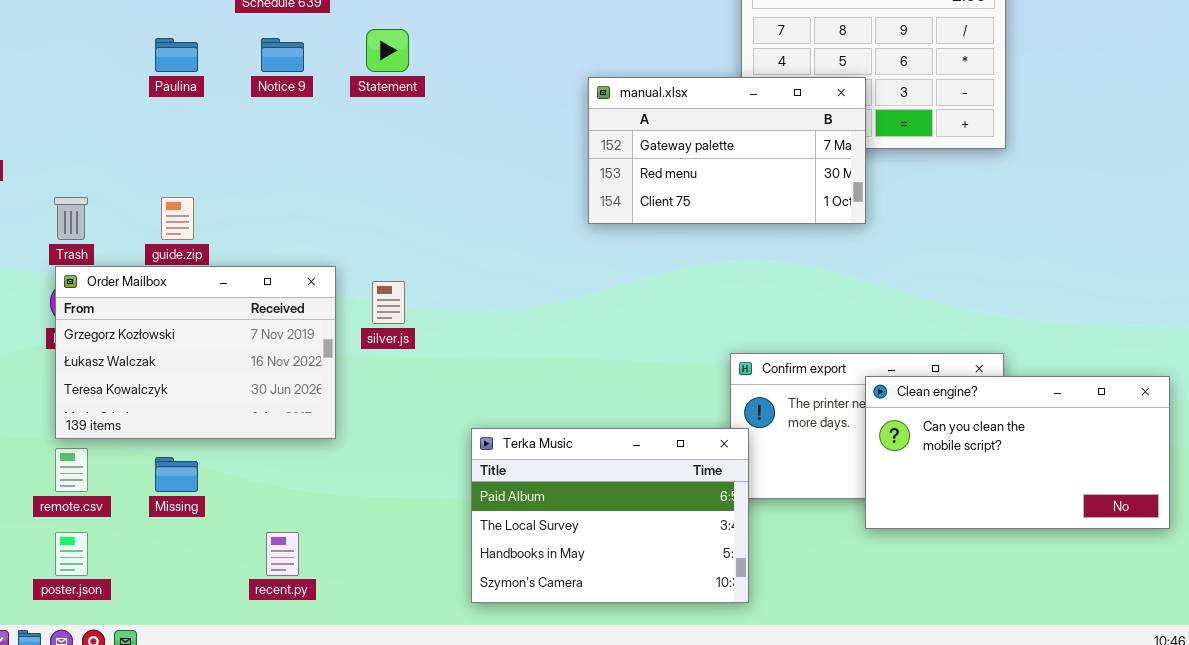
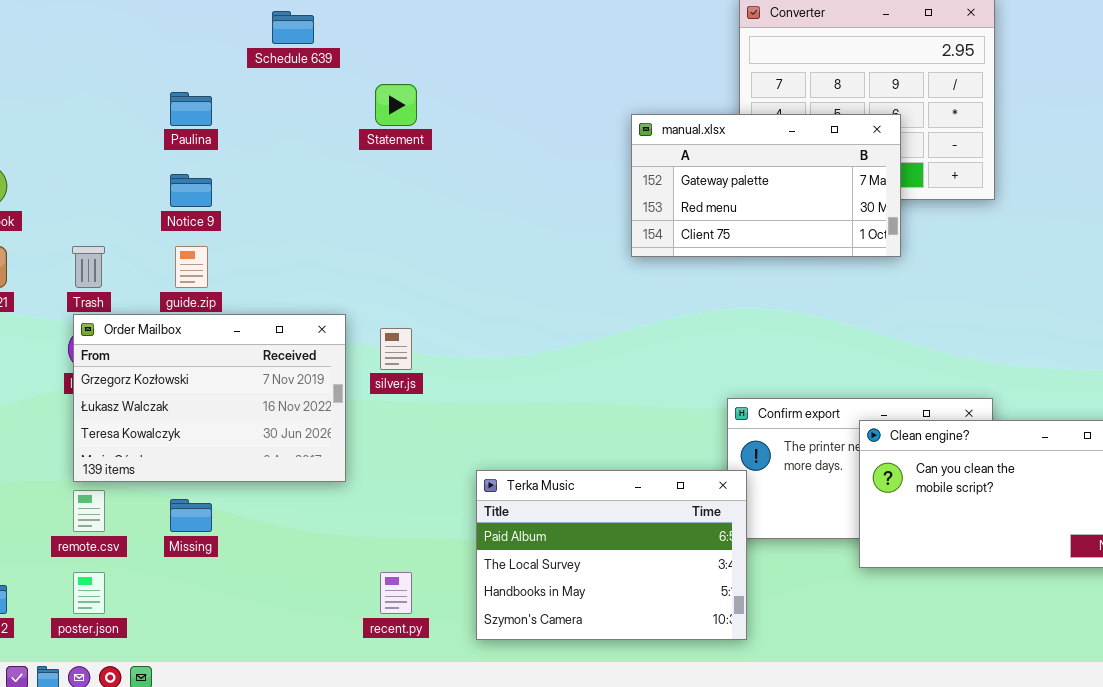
Notice 9: [261,38,304,72] -> [170,174,212,207], moved
manual.xlsx: [588,77,866,224] -> [631,114,901,257], moved
recent.py: [266,532,299,576] -> [380,572,412,614], moved

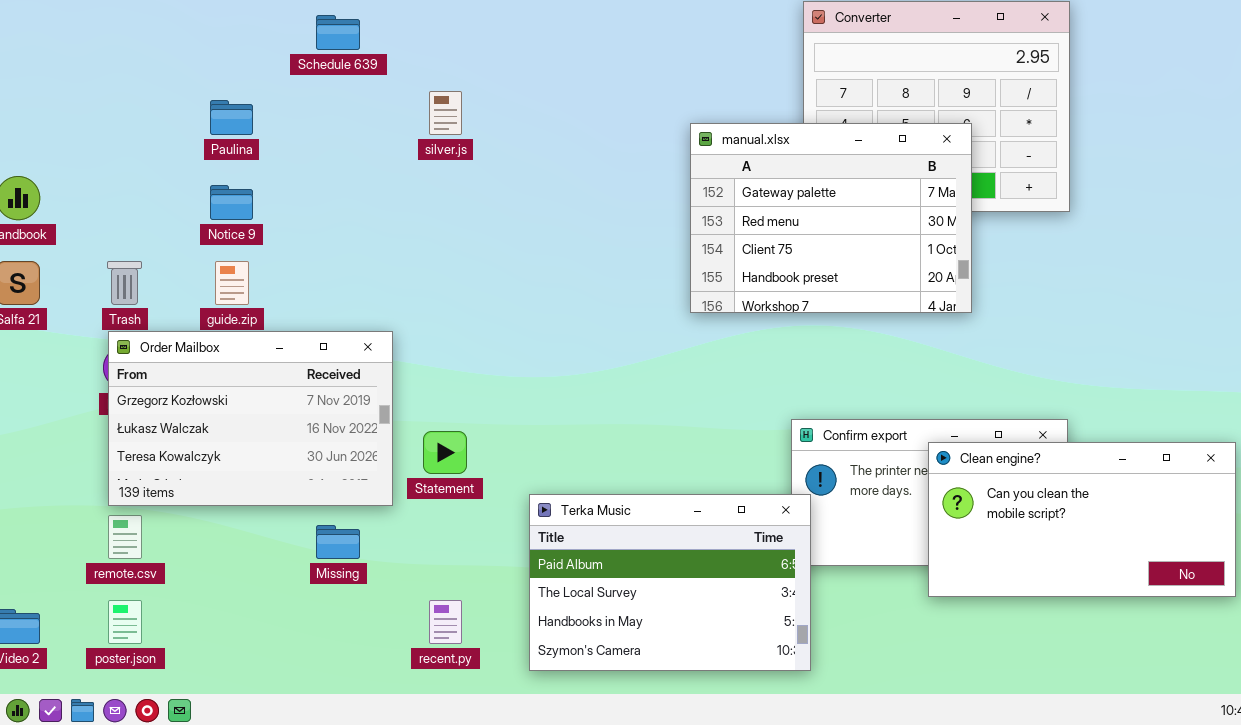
Statement: [375,84,417,126] -> [423,431,467,474], moved
manual.xlsx: [631,114,901,257] -> [690,123,972,313], resized
silver.js: [380,328,412,370] -> [429,91,462,135], moved
Missing: [170,499,212,532] -> [316,525,360,559], moved

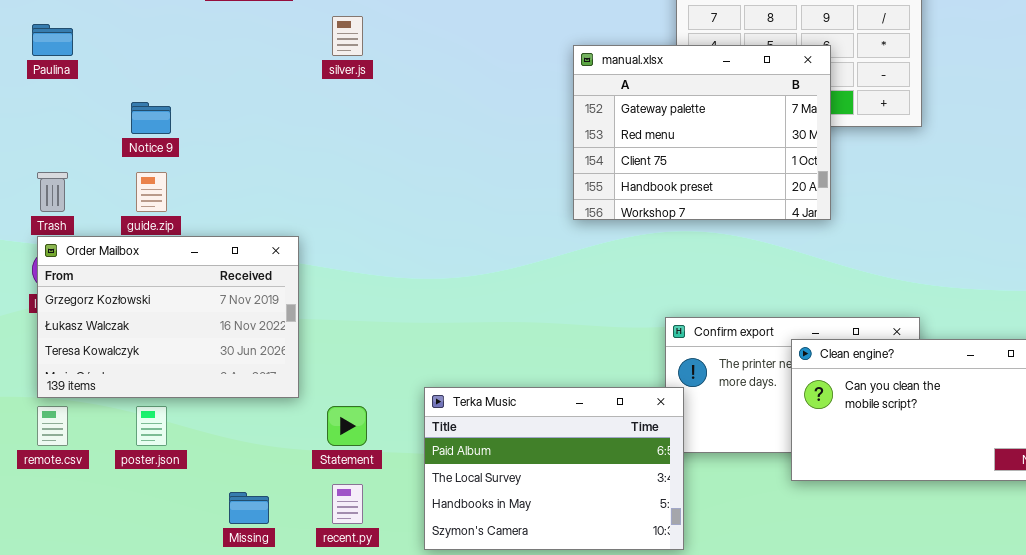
Paulina: [210,100,253,135] -> [32,24,73,56], moved
Statement: [423,431,467,474] -> [327,406,367,446], moved
Missing: [316,525,360,559] -> [229,492,269,524], moved
poster.json: [108,600,142,644] -> [136,406,167,446], moved

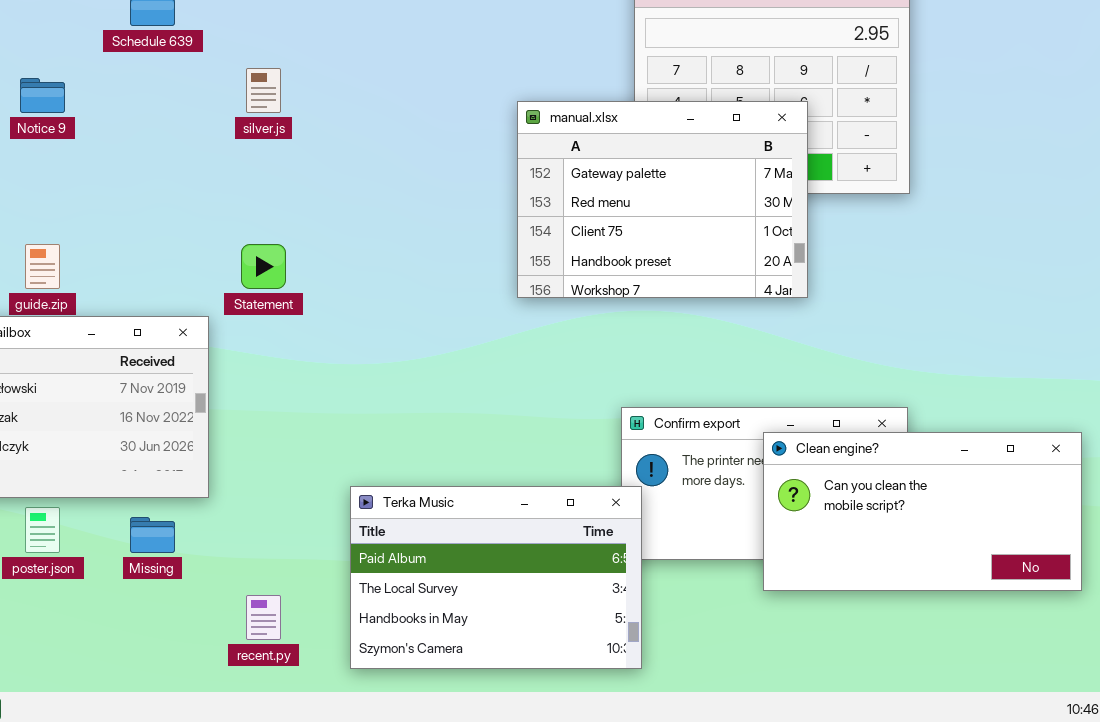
Notice 9: [131,102,171,134] -> [20,78,65,113], moved
Statement: [327,406,367,446] -> [241,244,286,289], moved
Missing: [229,492,269,524] -> [130,517,175,553], moved

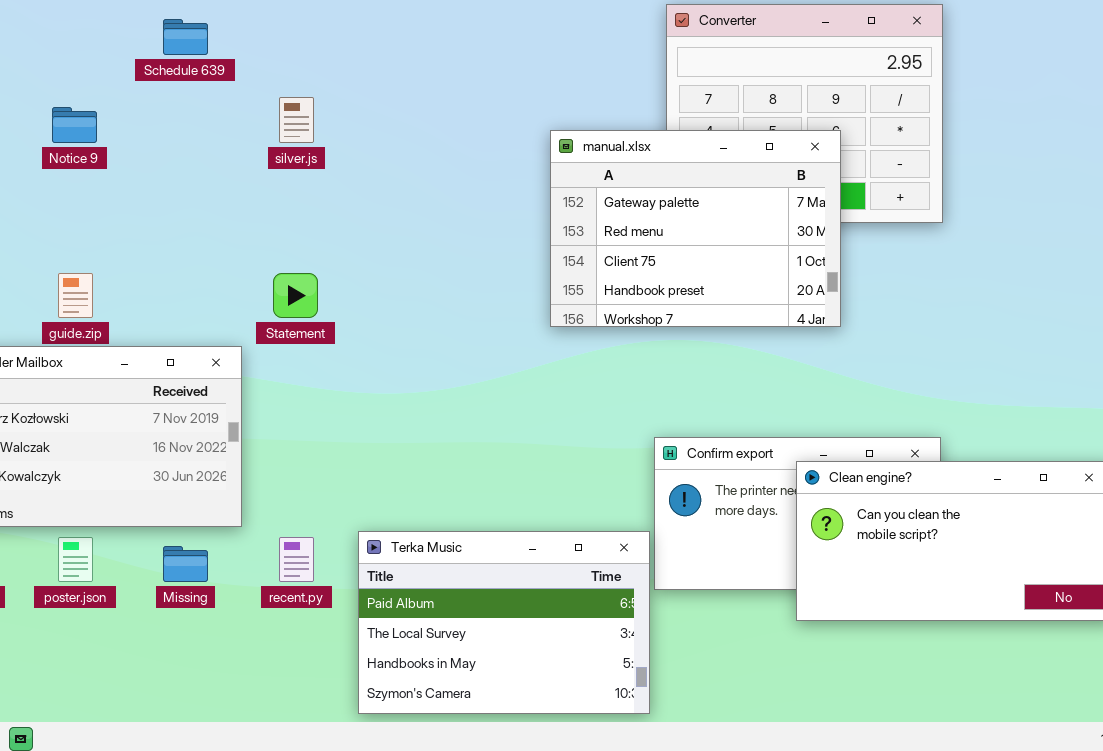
Terka Music: [350,486,642,669] -> [358,531,650,714], moved
recent.py: [246,595,281,640] -> [279,537,314,582], moved

